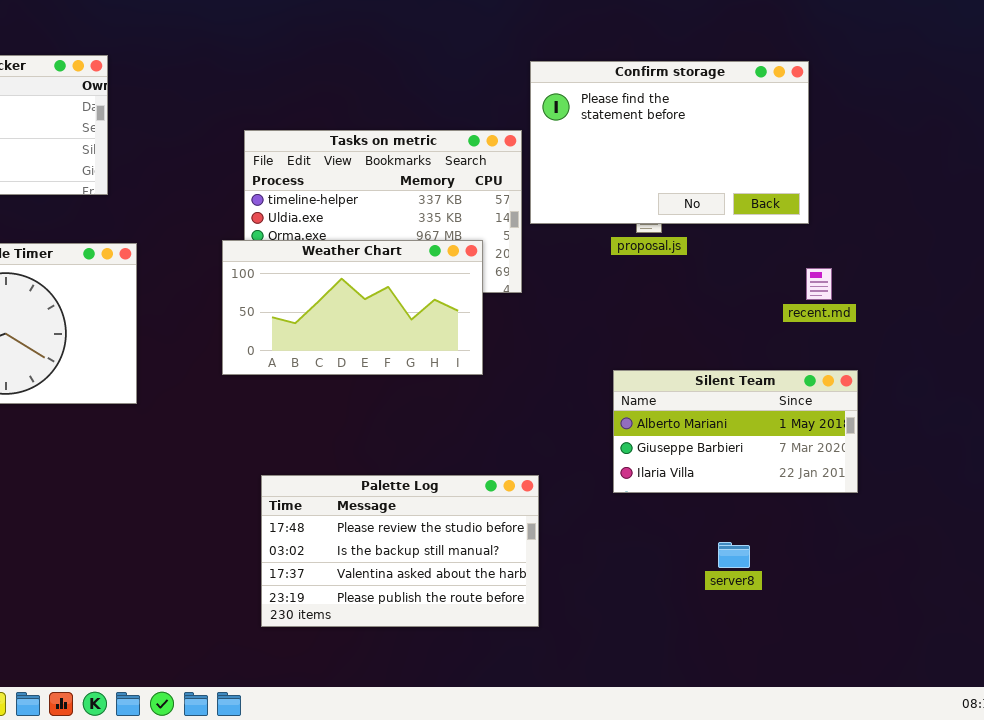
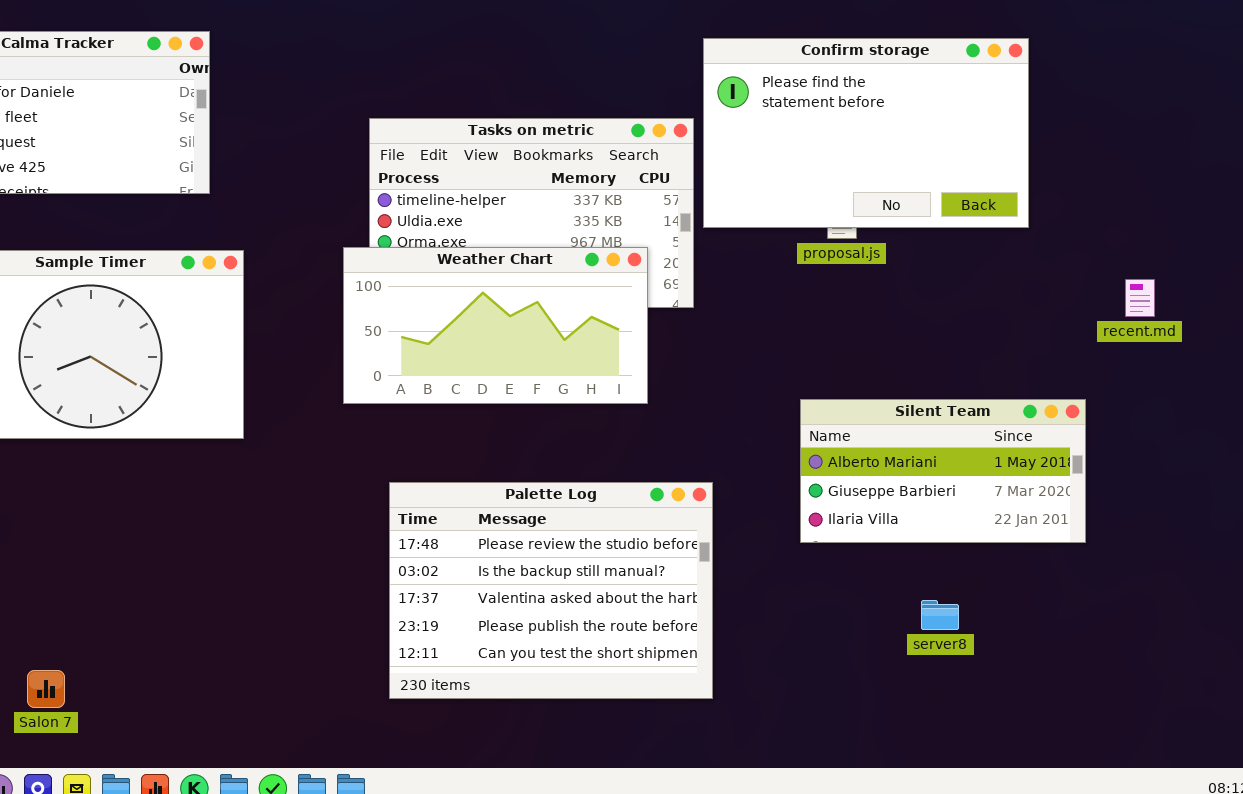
recent.md: [806,268,832,300] -> [1125,279,1155,317], moved
Palette Log: [261,475,539,627] -> [389,482,713,699], resized

